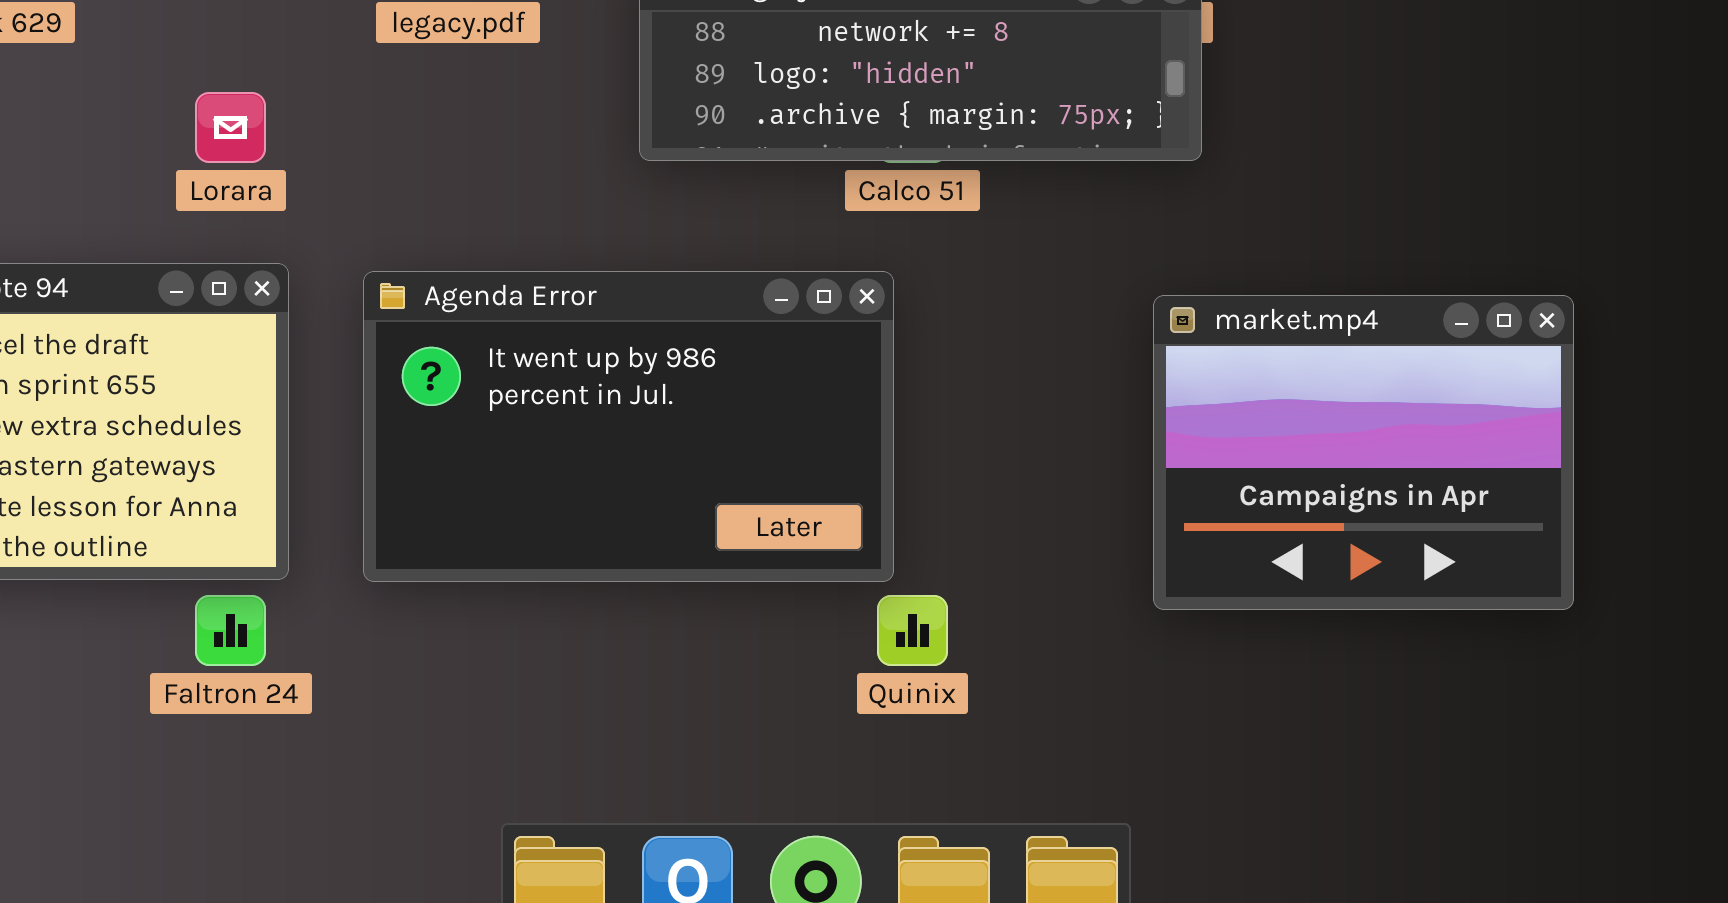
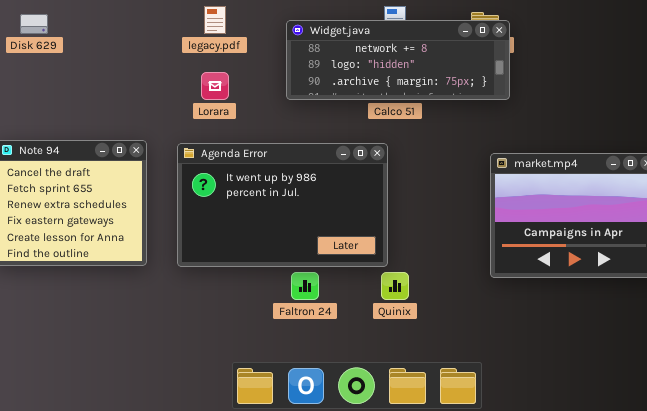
Lorara: [195,92,266,163] -> [201,72,229,100], moved
Faltron 24: [195,595,266,666] -> [291,272,319,300], moved

